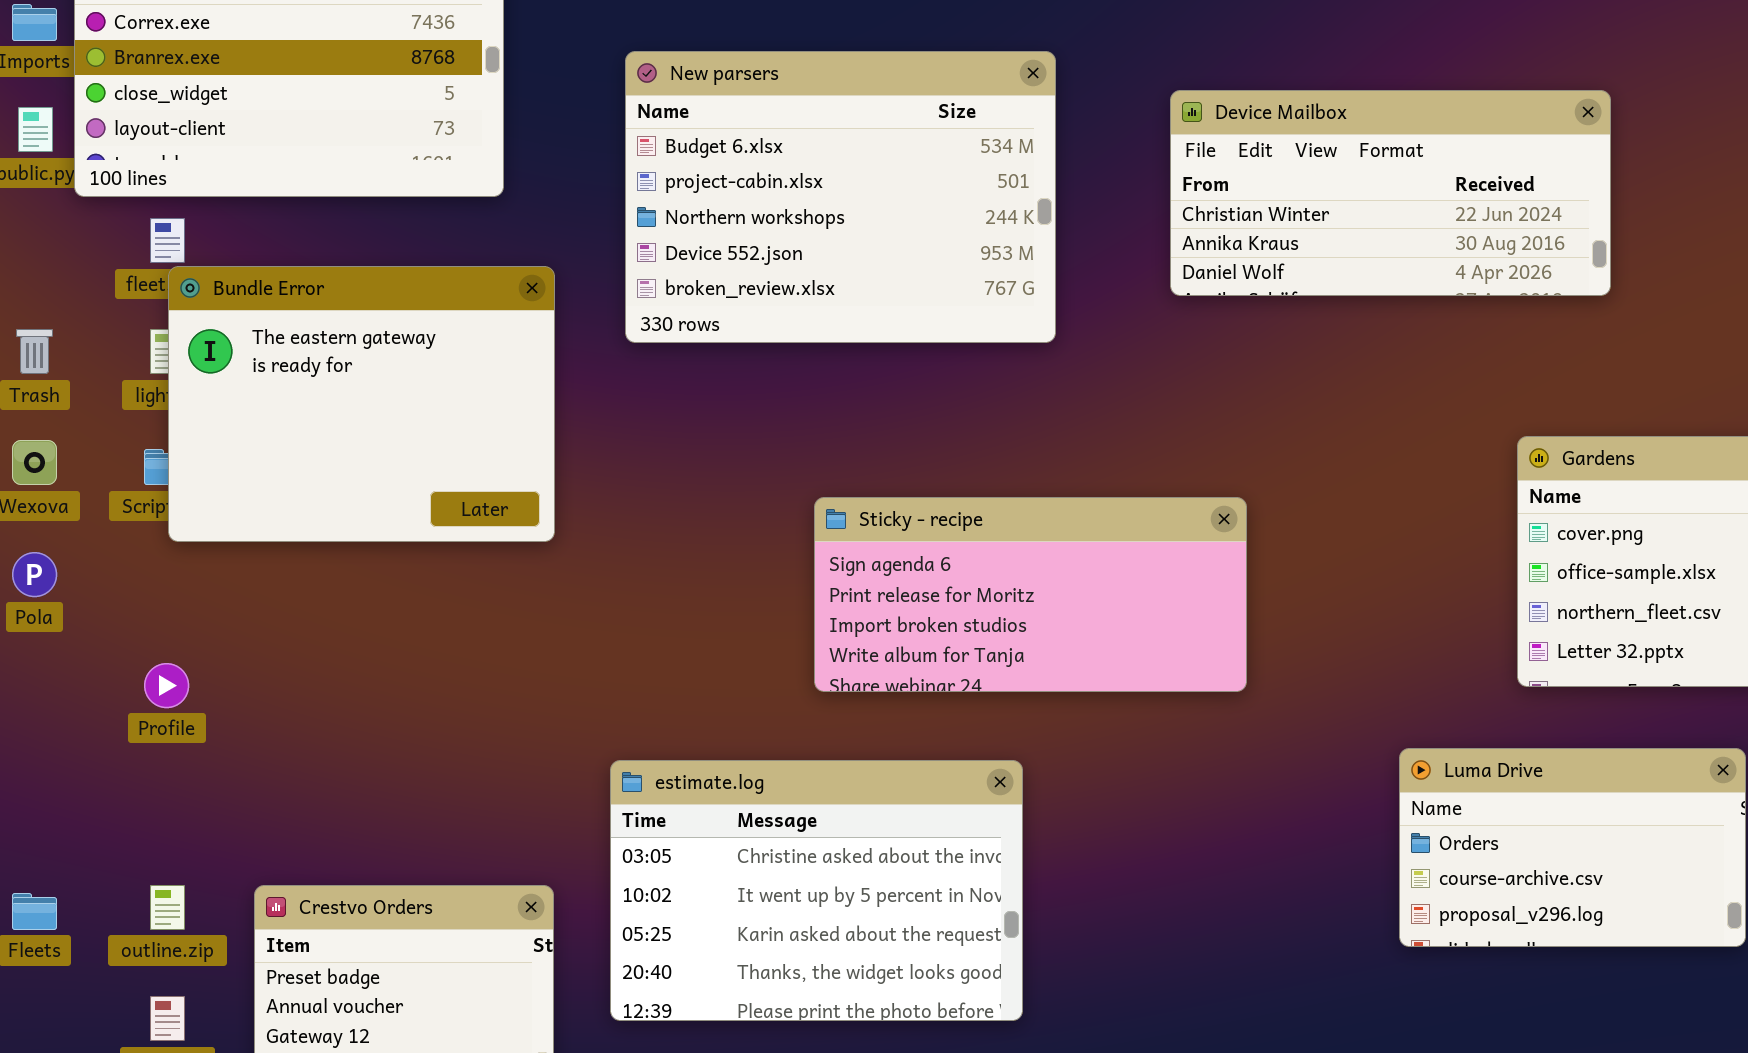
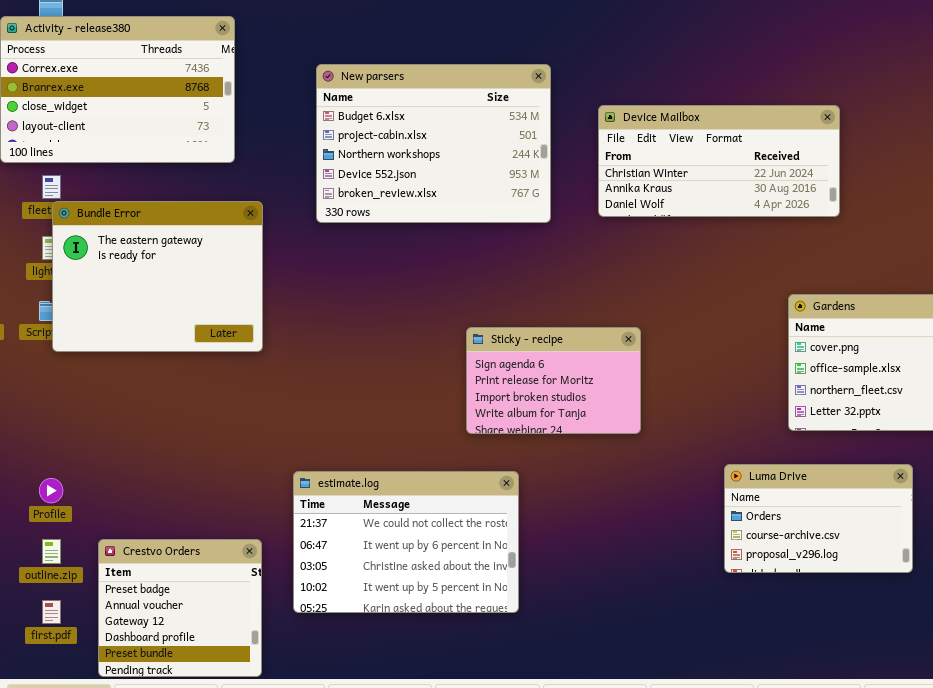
New parsers: [625,51,1056,343] -> [316,64,551,223], moved
Sticky - recipe: [814,497,1247,692] -> [466,327,641,434], resized
Profile: [144,663,189,708] -> [39,478,63,503], moved
estimate.log: [610,760,1023,1021] -> [293,471,519,613], scrolled up 2 rows

